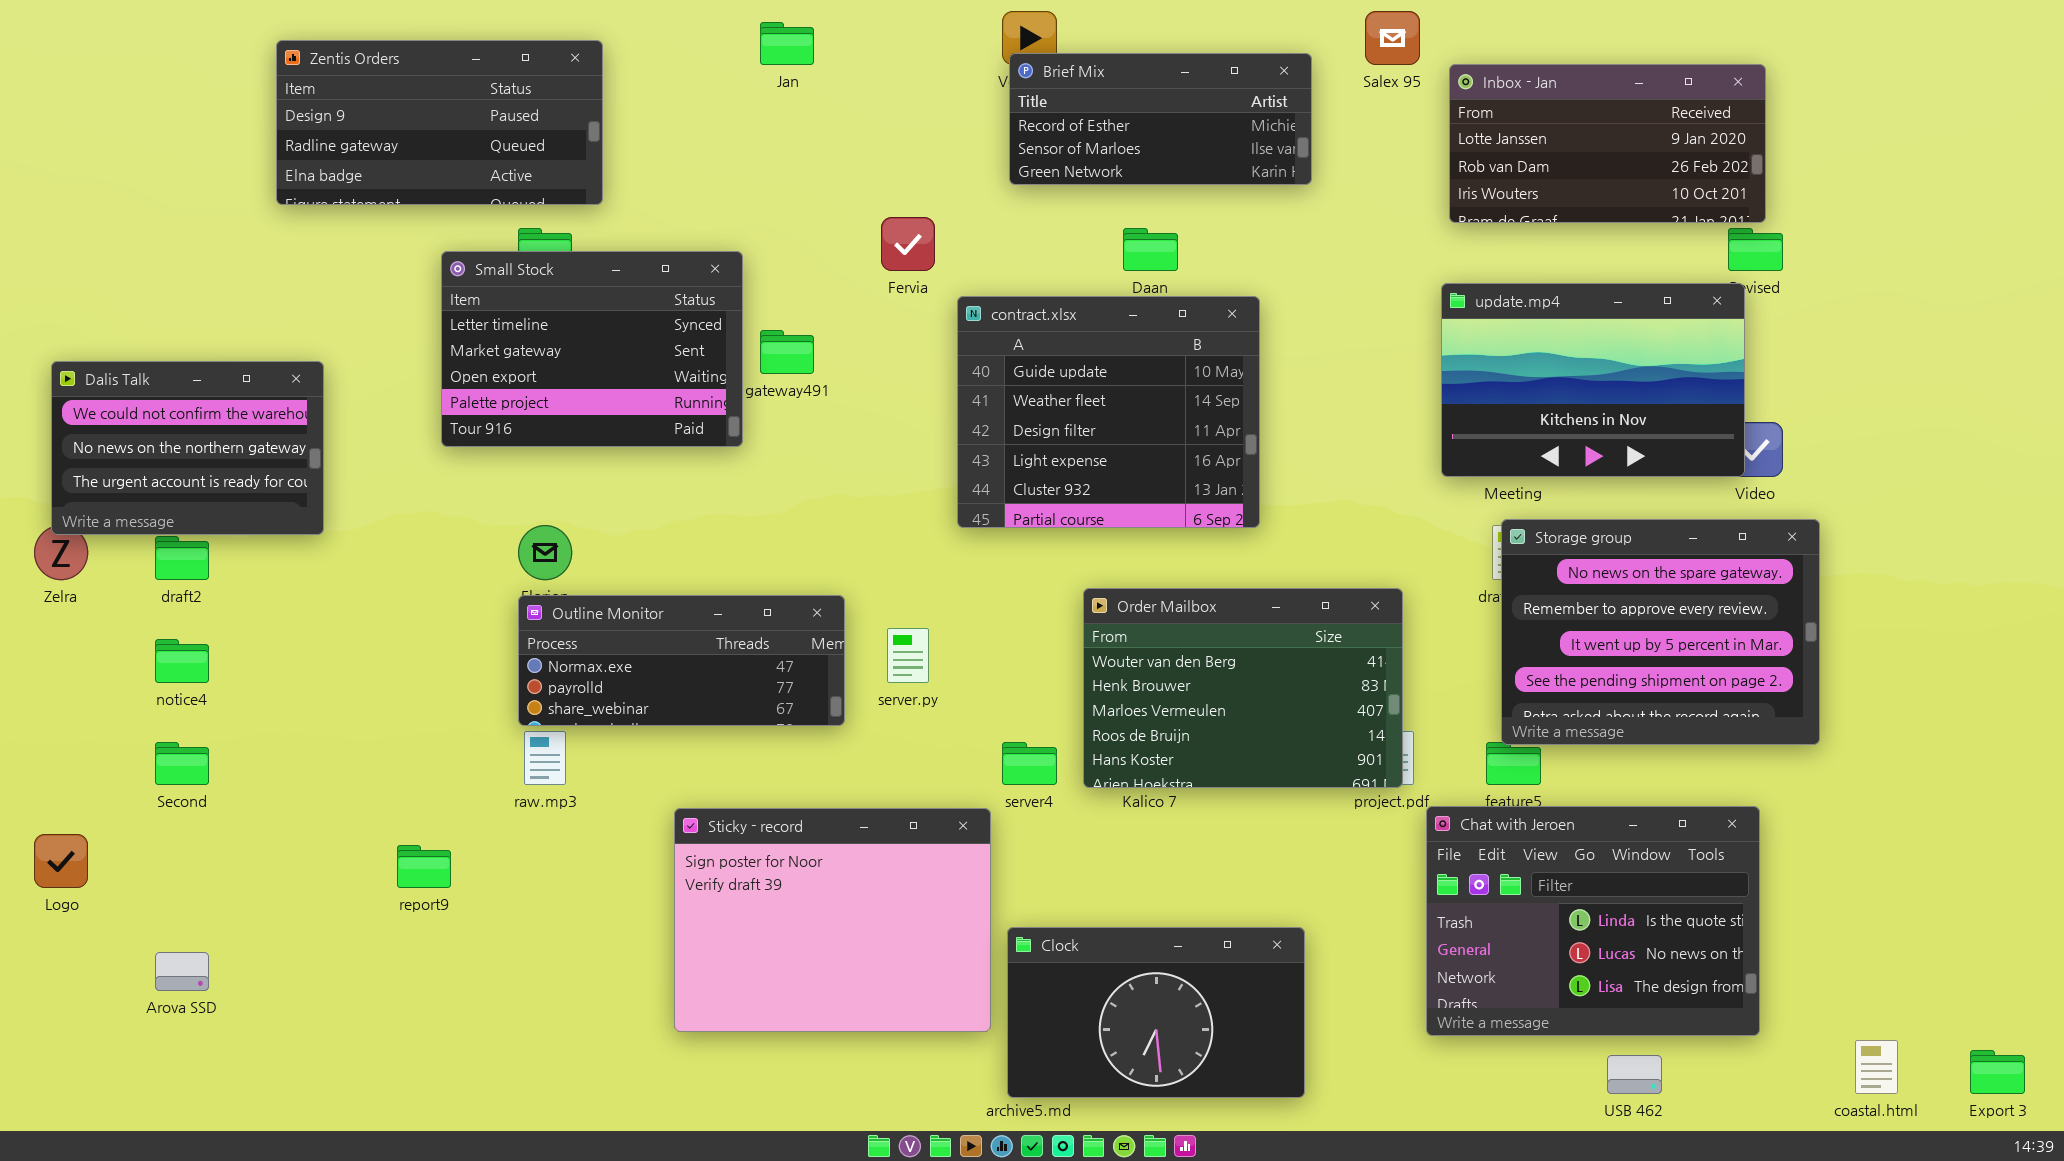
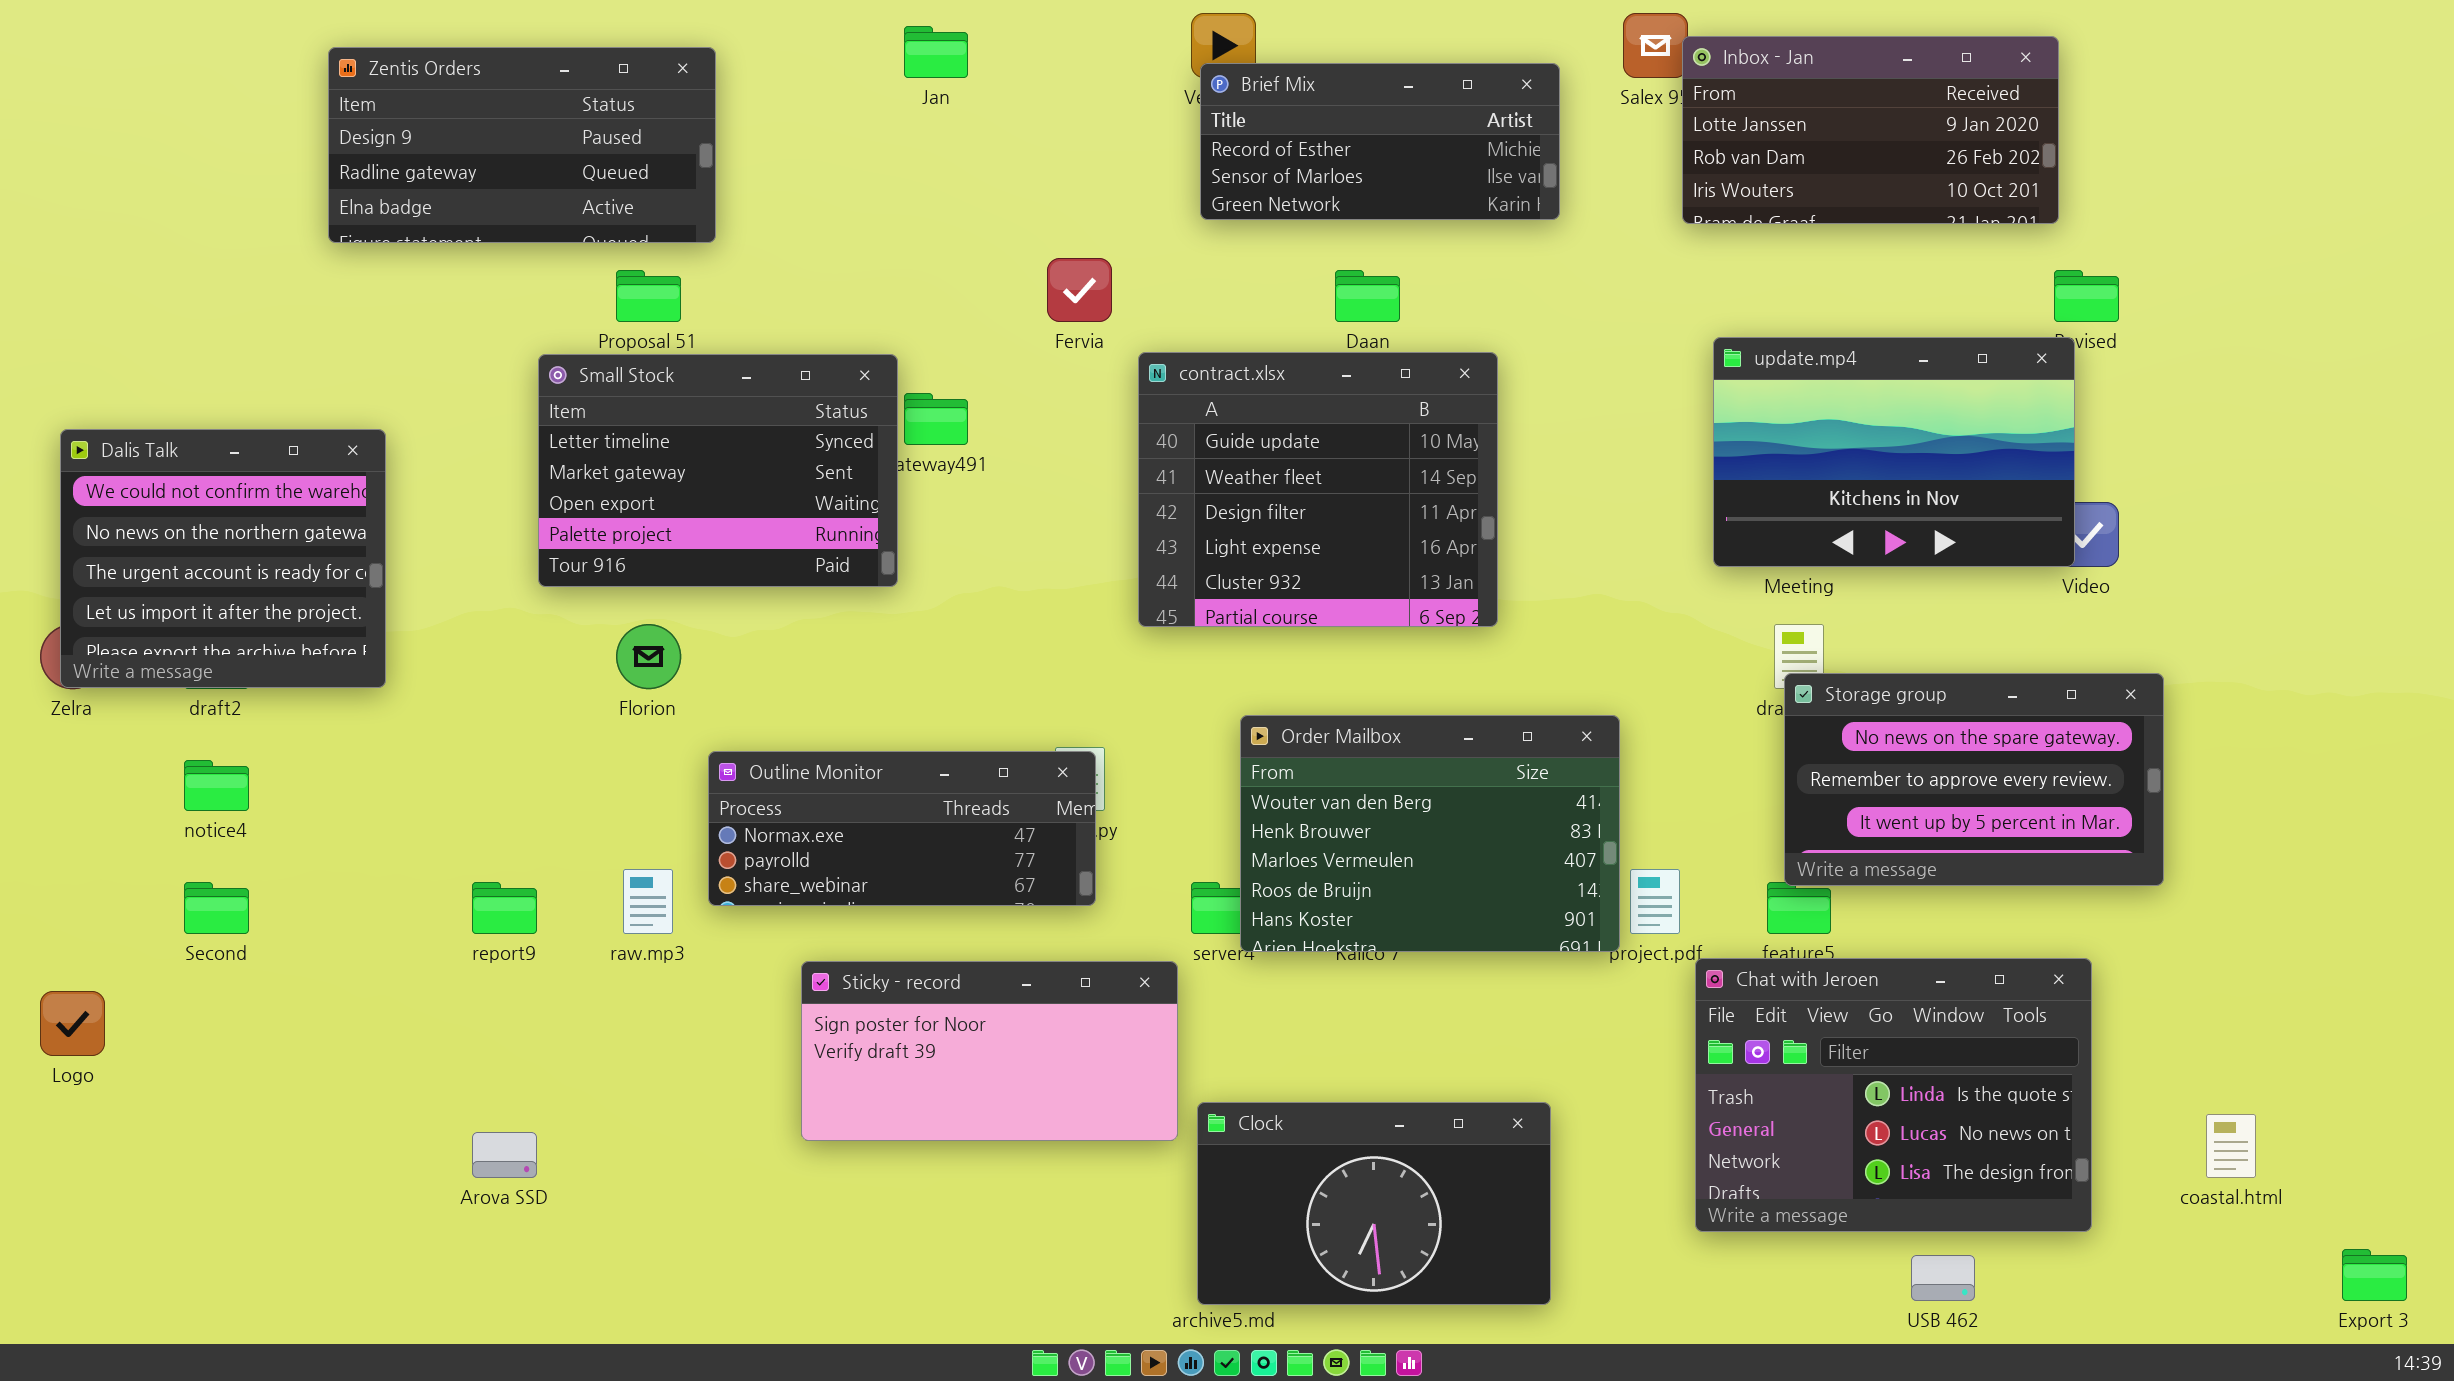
Inbox - Jan: [1449,64,1766,223] -> [1682,36,2059,224], moved
Small Stock: [441,251,743,447] -> [538,354,898,587], moved
Dalis Talk: [51,361,324,535] -> [60,429,386,688], resized
Storage group: [1501,519,1820,745] -> [1784,673,2164,886], resized
Order Mailbox: [1083,588,1403,788] -> [1240,715,1620,952], moved
Outline Monitor: [518,595,845,726] -> [708,751,1096,906], moved
Sticky - record: [674,808,991,1032] -> [801,961,1178,1141], resized
report9: [397,845,451,888] -> [472,882,537,934], moved
Arova SSD: [155,952,209,991] -> [472,1132,537,1178], moved
coastal.html: [1855,1040,1898,1094] -> [2206,1114,2256,1178], moved

